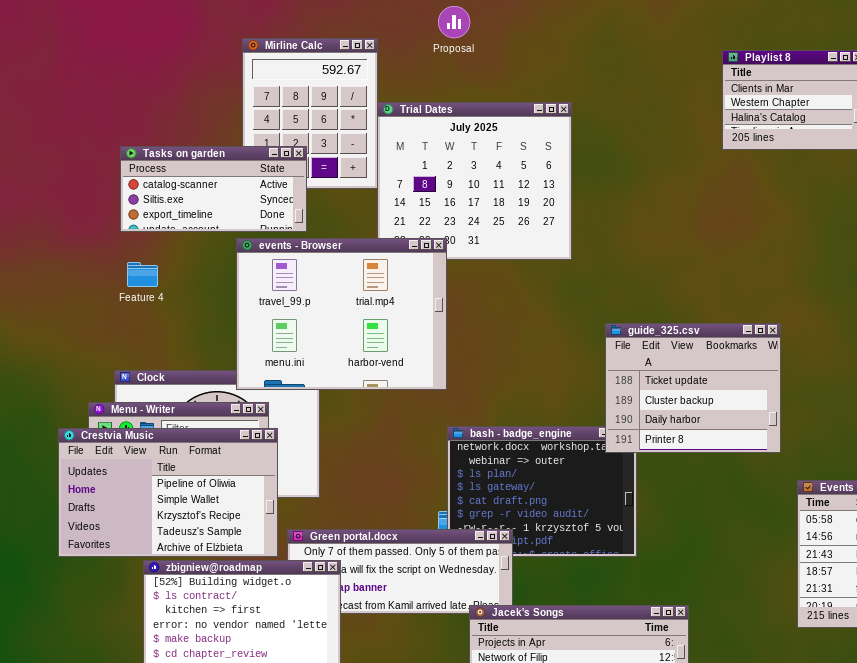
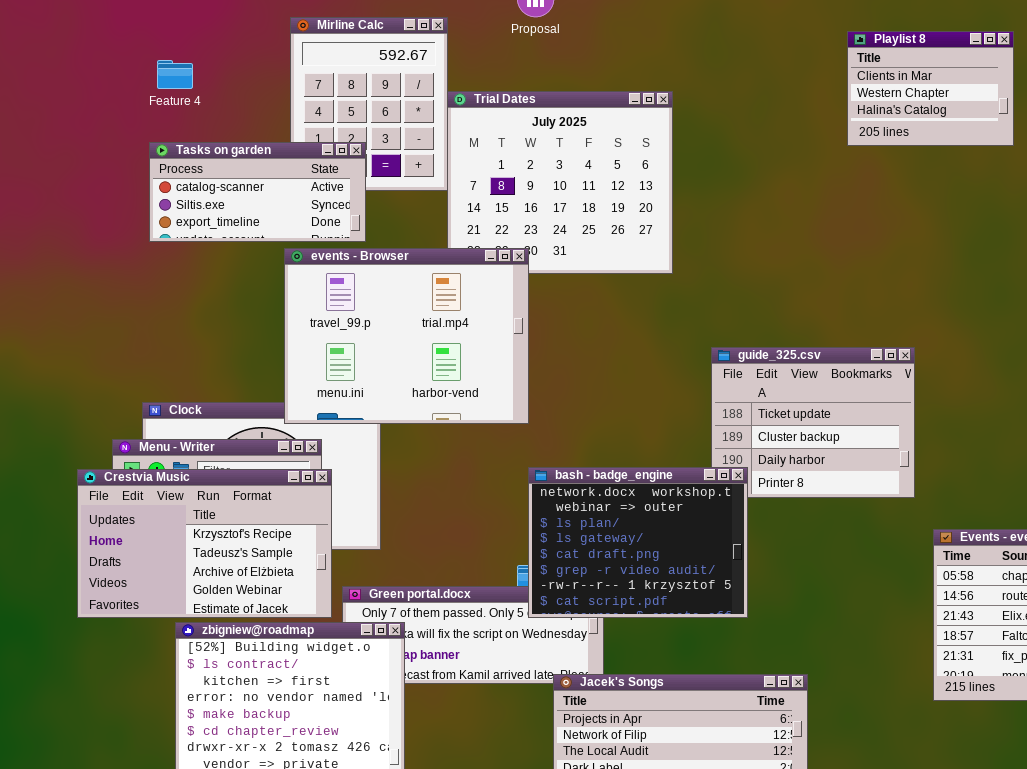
Feature 4: [127,262,158,287] -> [157,60,193,89], moved
bash - badge_engine: [447,426,637,557] -> [528,467,748,618], raised
Crestvia Music: [58,428,278,557] -> [77,469,332,618], scrolled down 2 rows

